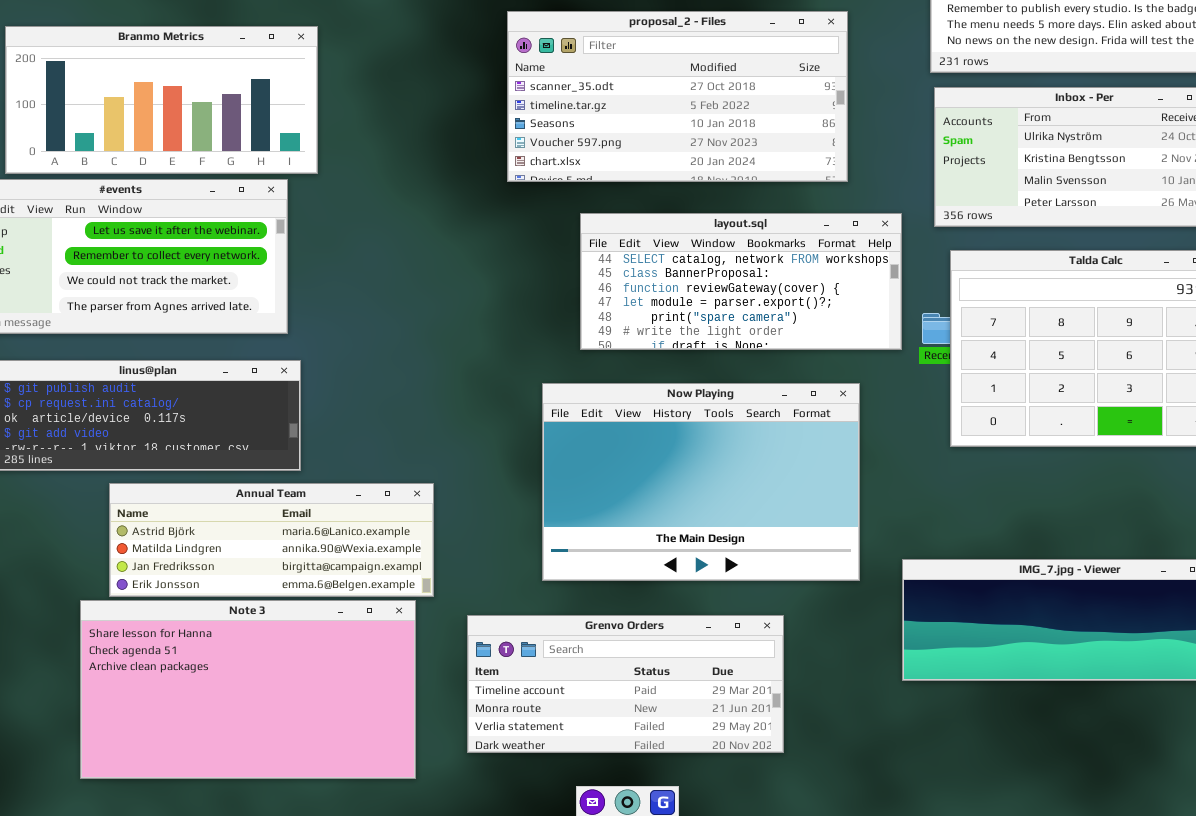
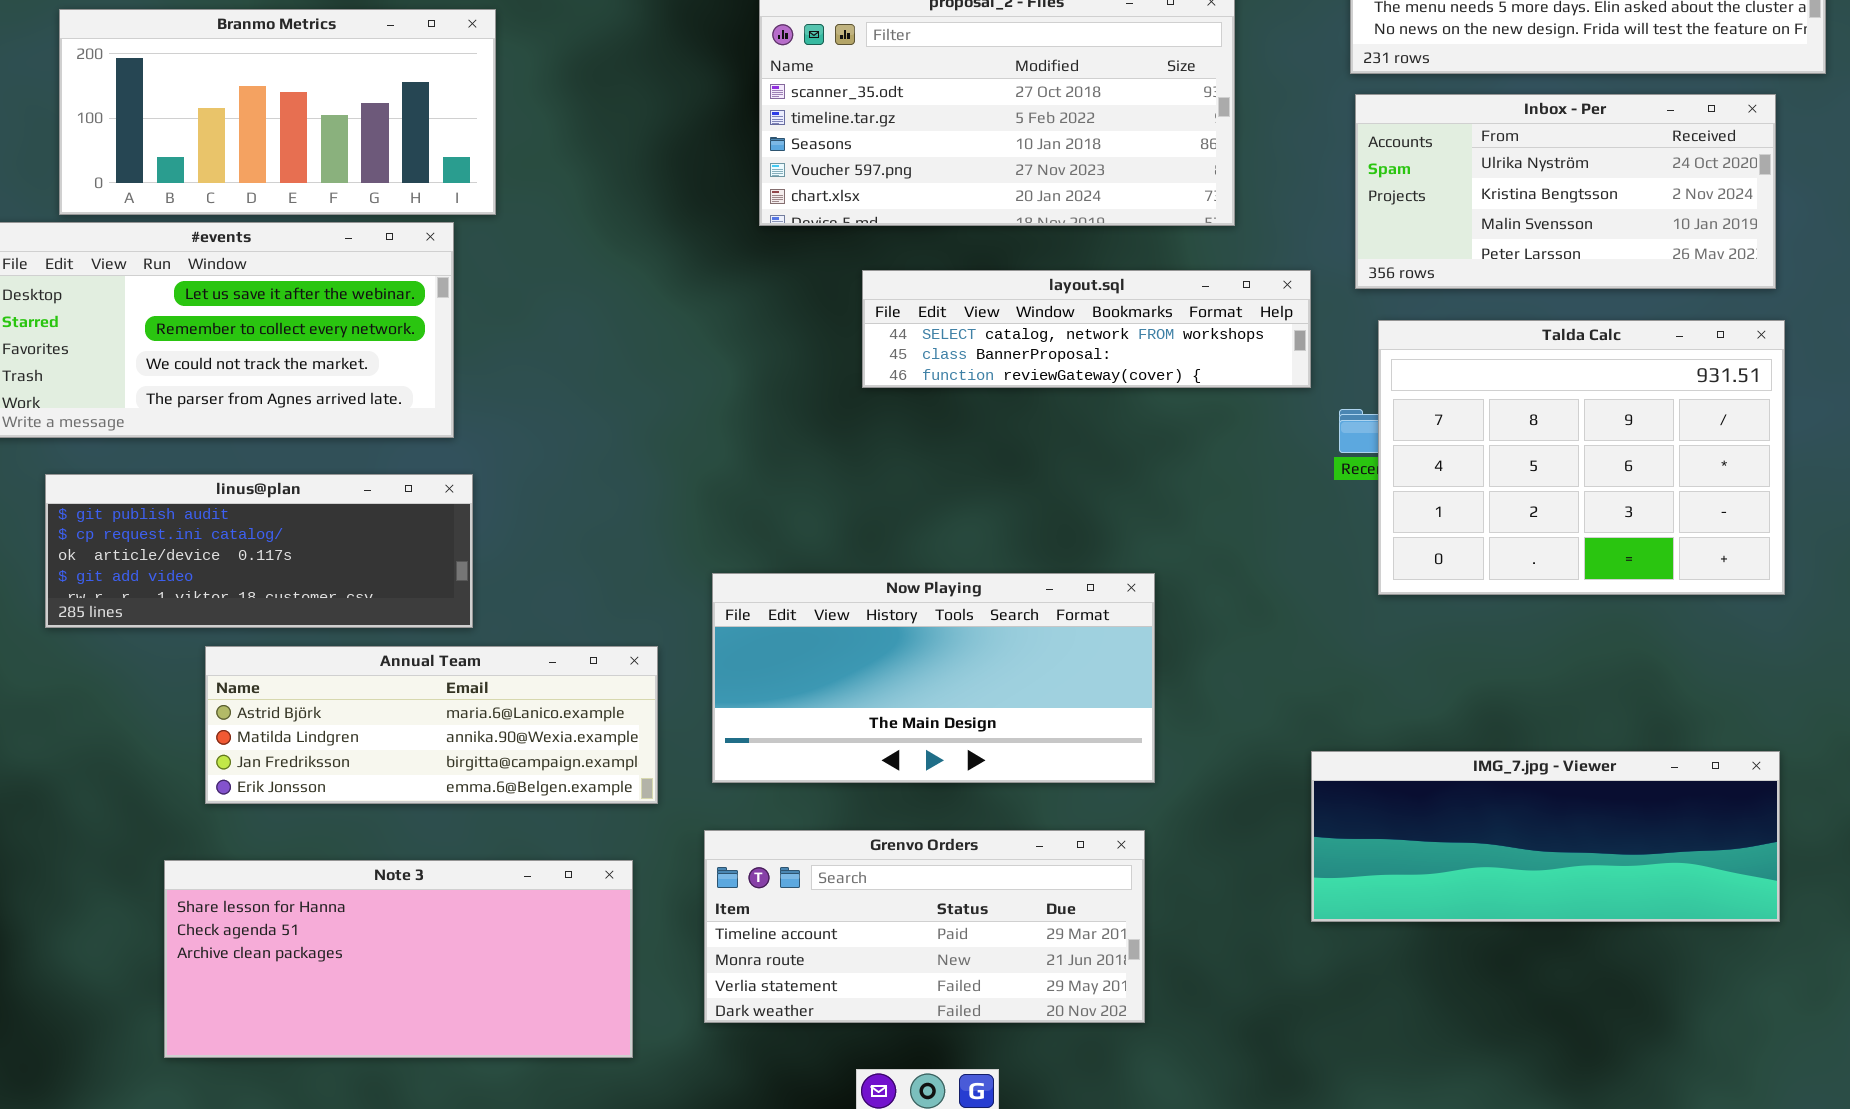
layout.sql: [580,213,902,350] -> [862,270,1311,388], resized
Now Playing: [542,383,860,581] -> [712,573,1155,783], moved, resized
Note 3: [80,600,416,779] -> [164,860,633,1058], resized

